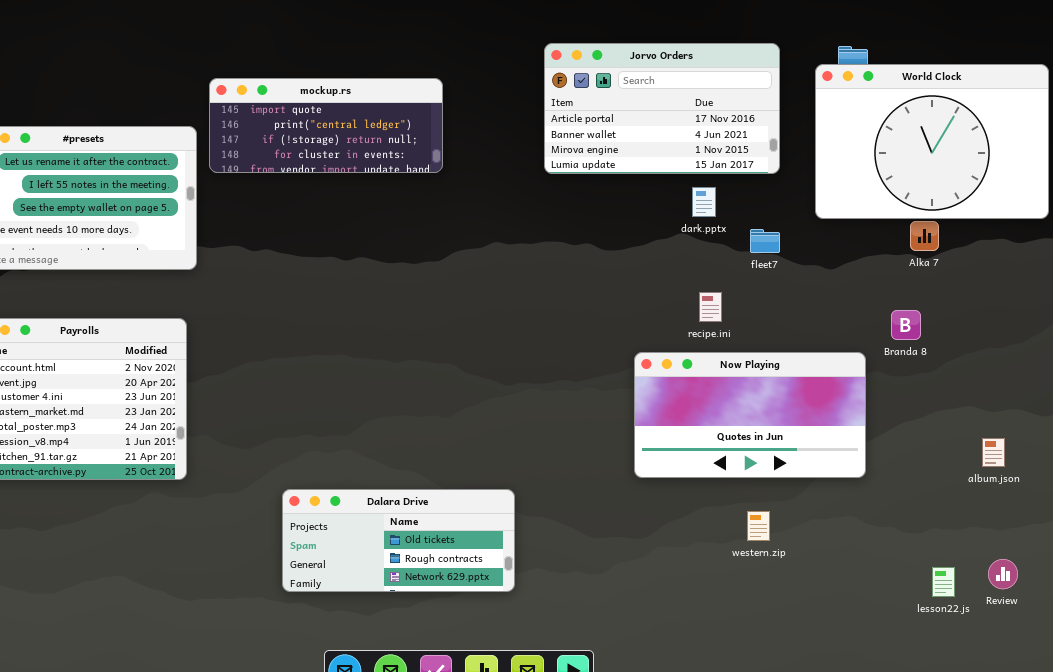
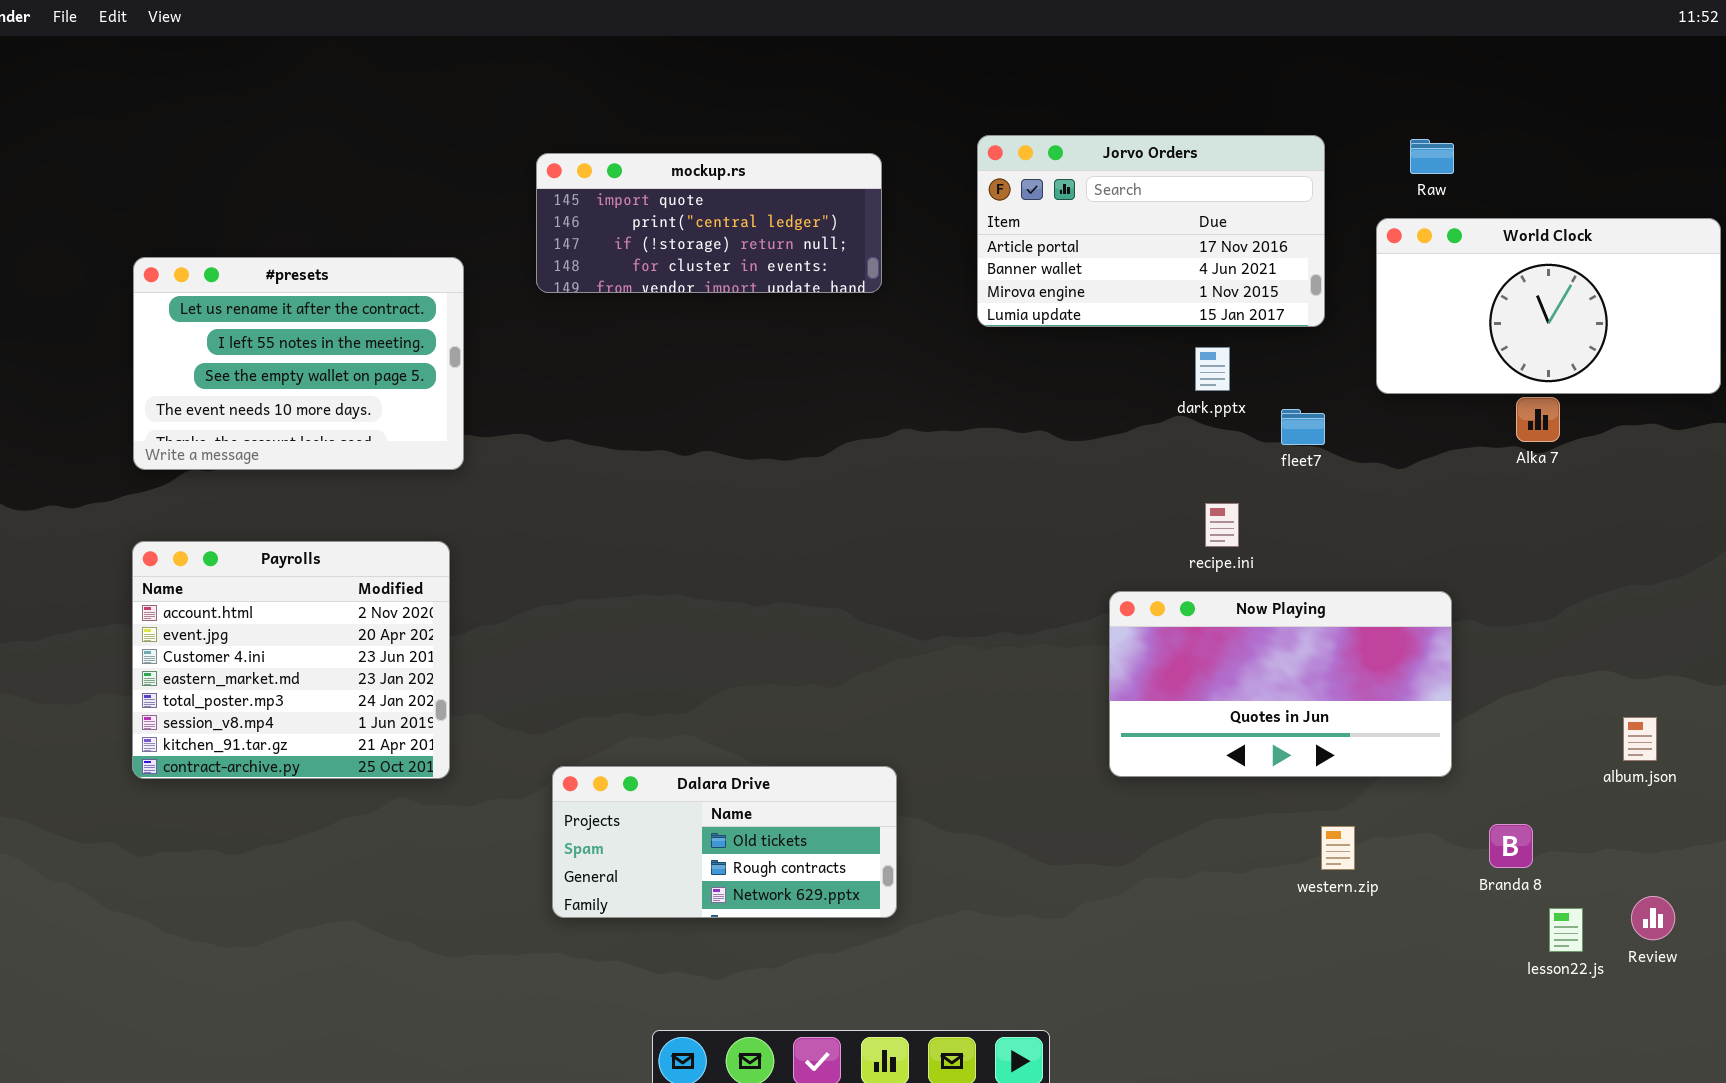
World Clock: [815,64,1049,219] -> [1376,218,1721,394], resized
mockup.rs: [209,78,443,173] -> [536,153,882,293], moved
Branda 8: [891,310,921,340] -> [1489,824,1533,868], moved
Dalara Drive: [282,489,515,592] -> [552,766,897,918], moved
western.zip: [747,511,770,541] -> [1321,826,1355,870], moved

